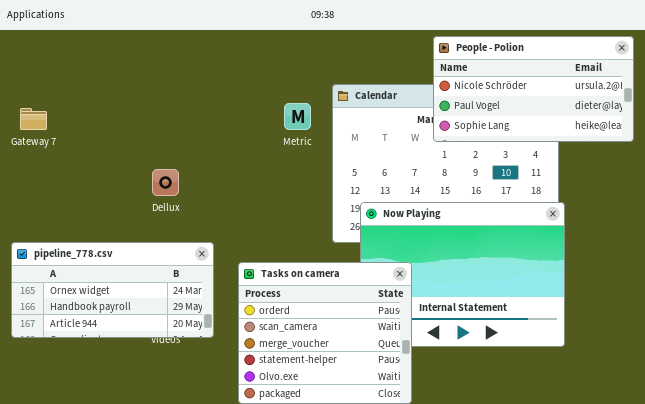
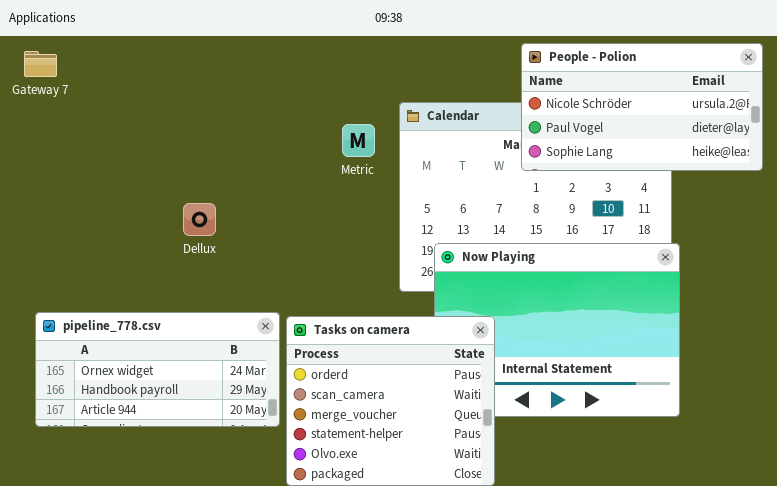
Gateway 7: [20,108,47,130] -> [24,51,57,77], moved
pipeline_778.csv: [11,242,214,338] -> [35,312,280,427], moved

